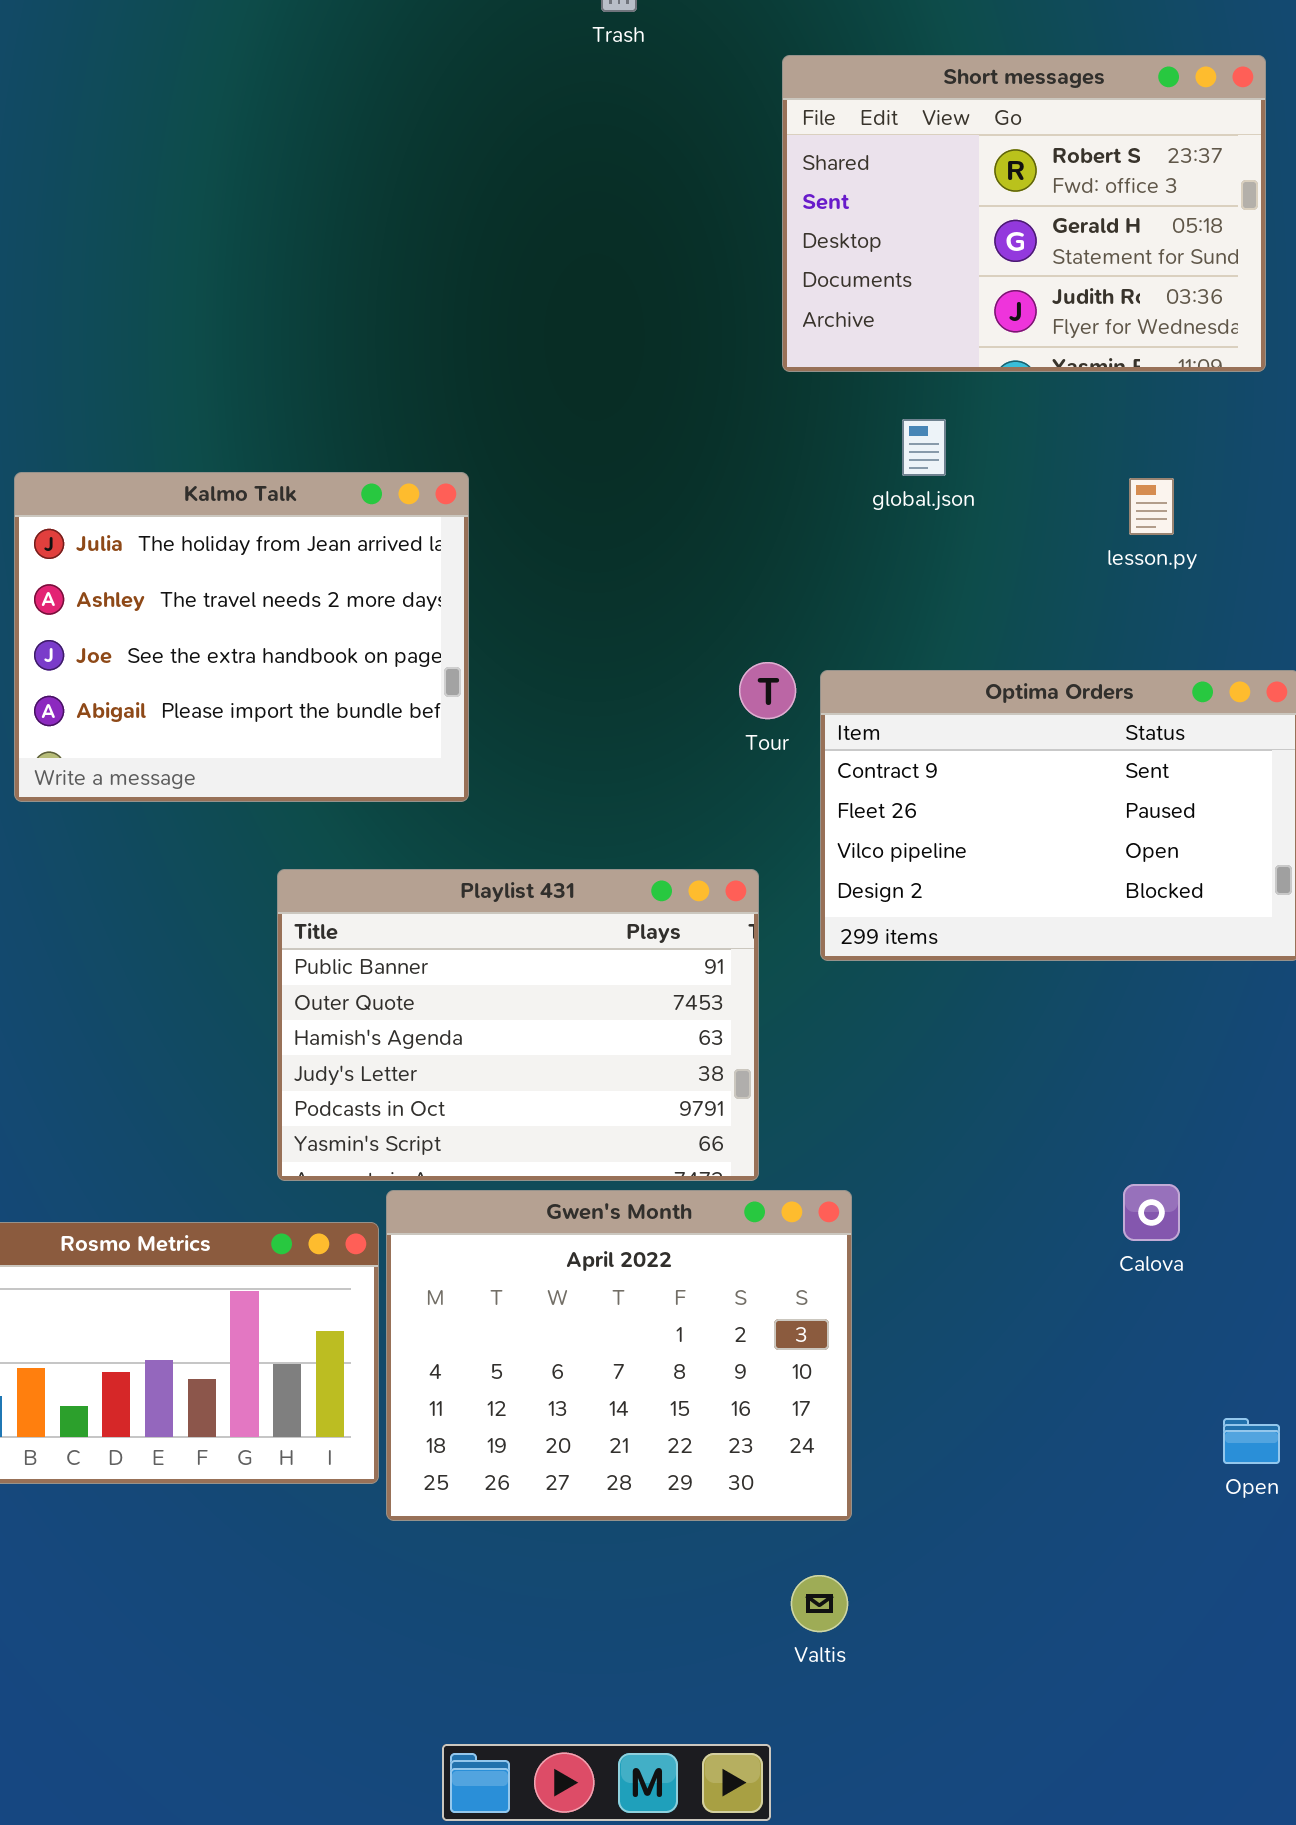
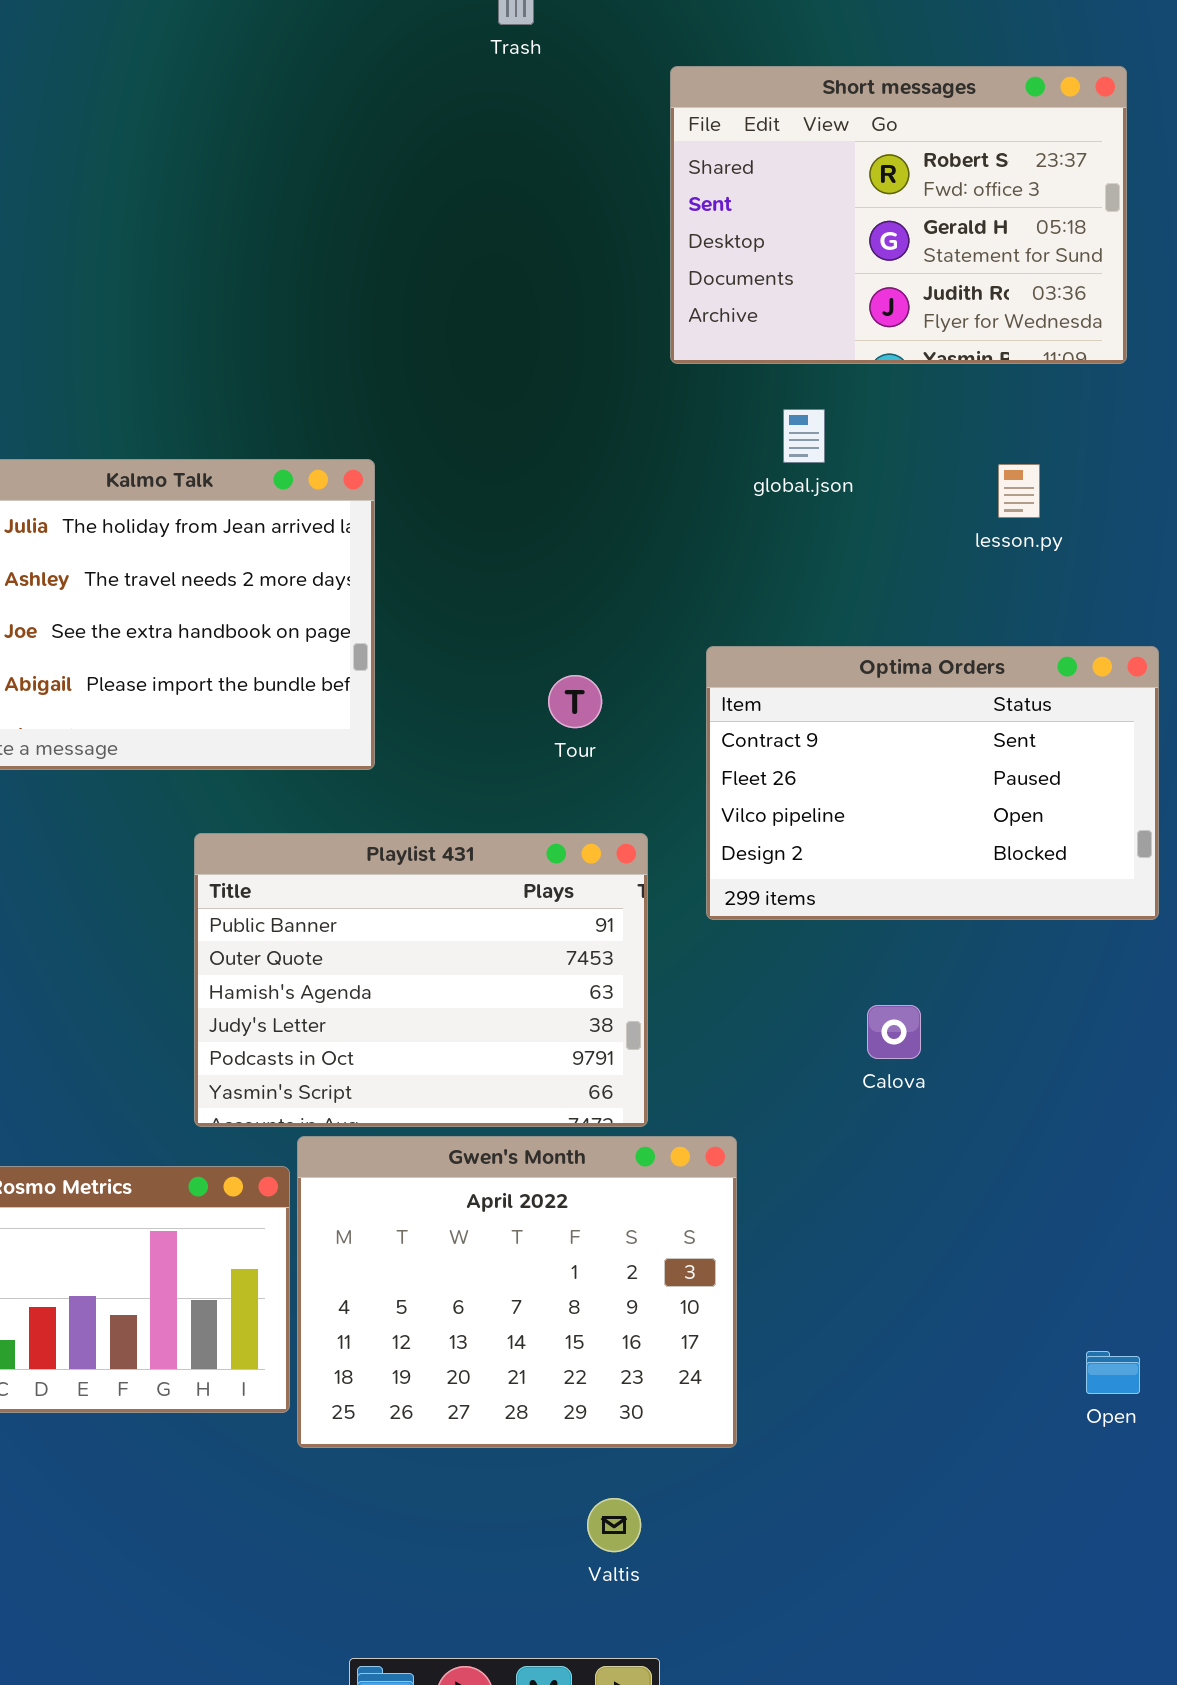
Tour: [739,662,796,719] -> [548,675,602,728], moved
Calova: [1123,1184,1180,1241] -> [867,1005,921,1059], moved
Valtis: [791,1575,848,1632] -> [587,1498,641,1552], moved

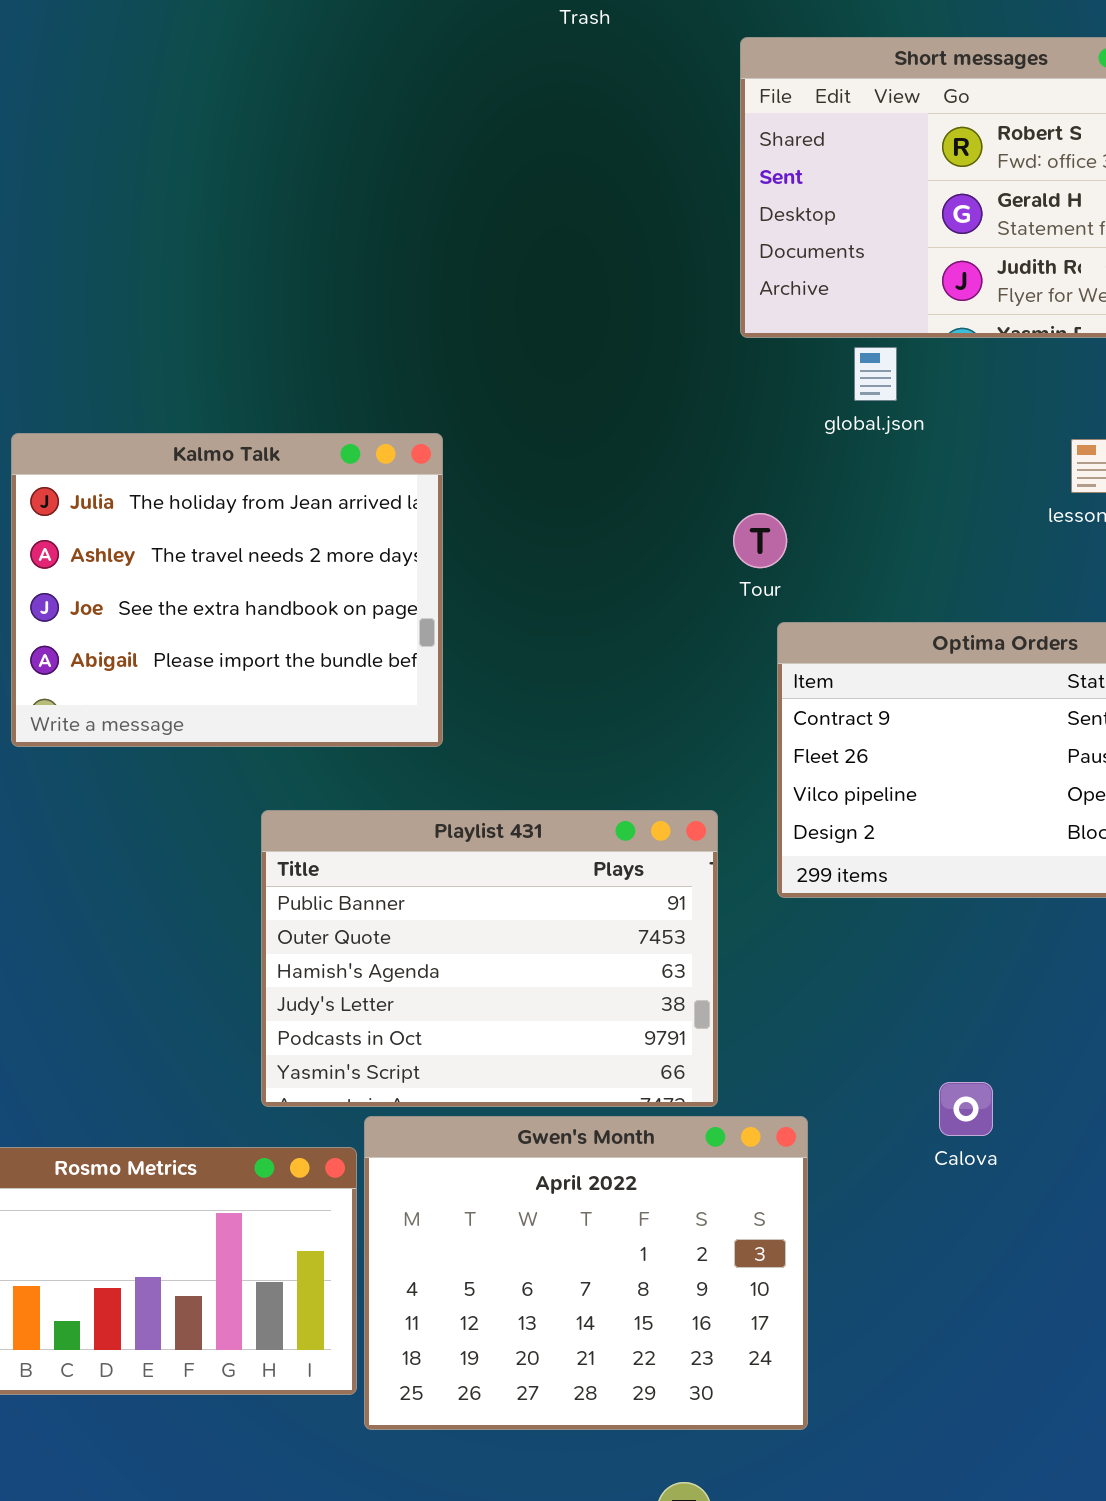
global.json: [783,409,825,463] -> [854,347,897,401], moved
Tour: [548,675,602,728] -> [733,513,787,568], moved
Calova: [867,1005,921,1059] -> [939,1082,993,1136], moved

